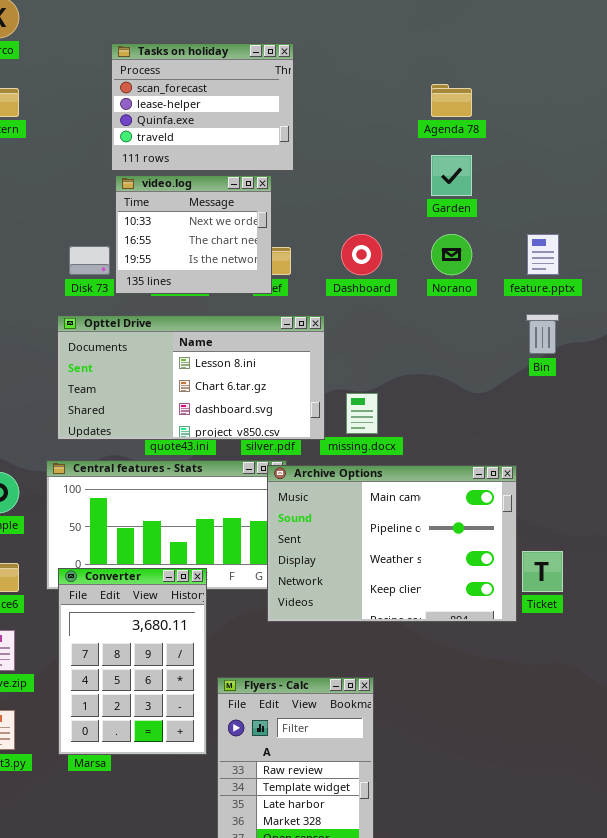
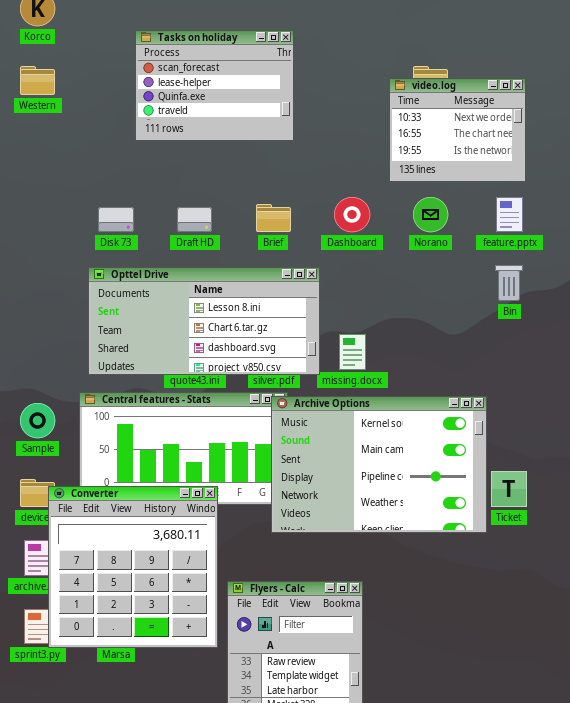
video.log: [115,175,272,294] -> [389,78,526,182], moved
Archive Options: [267,465,517,622] -> [271,396,487,533], scrolled up 1 row
Converter: [58,568,207,755] -> [48,486,218,648], resized

